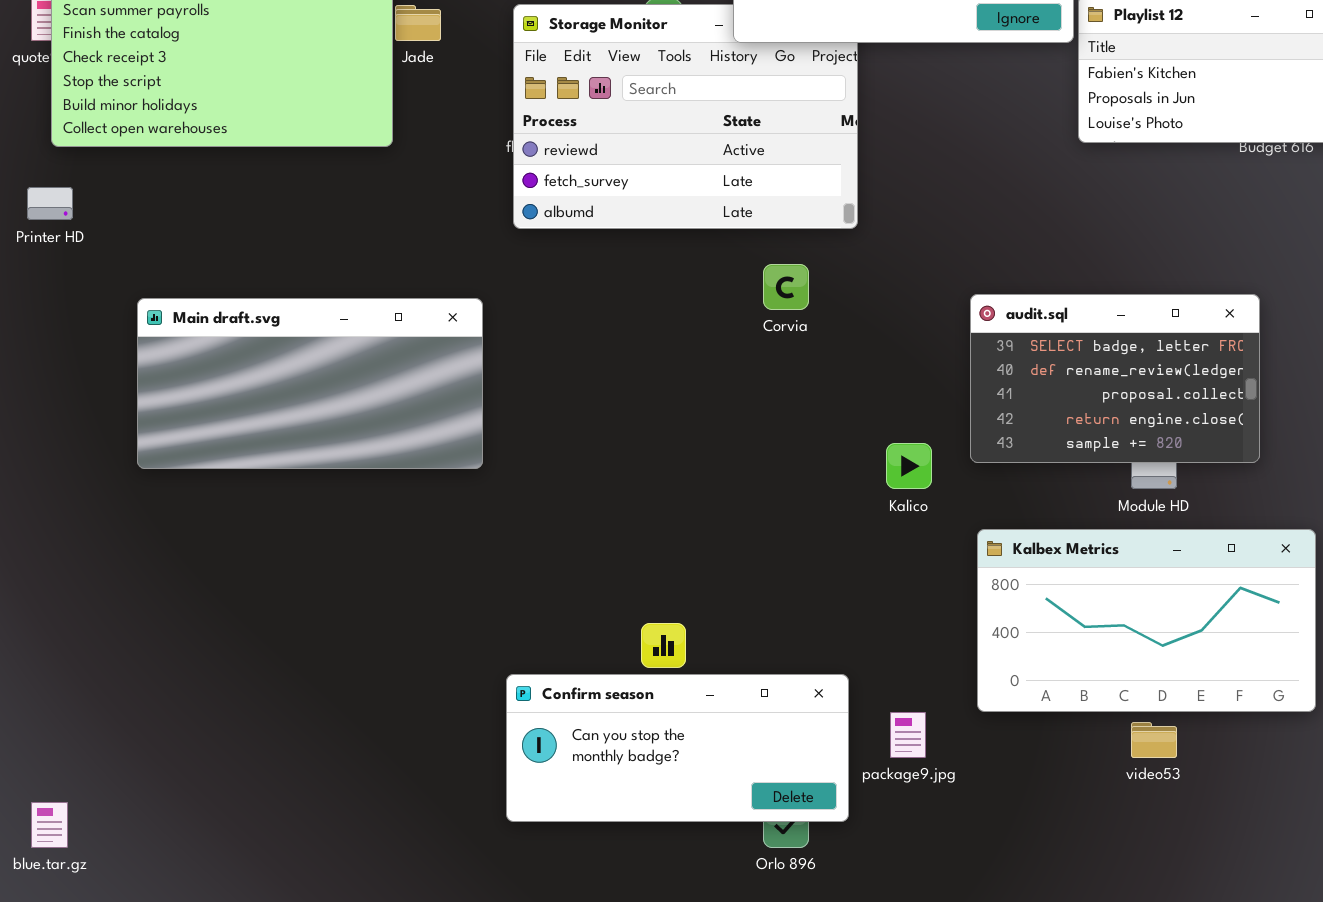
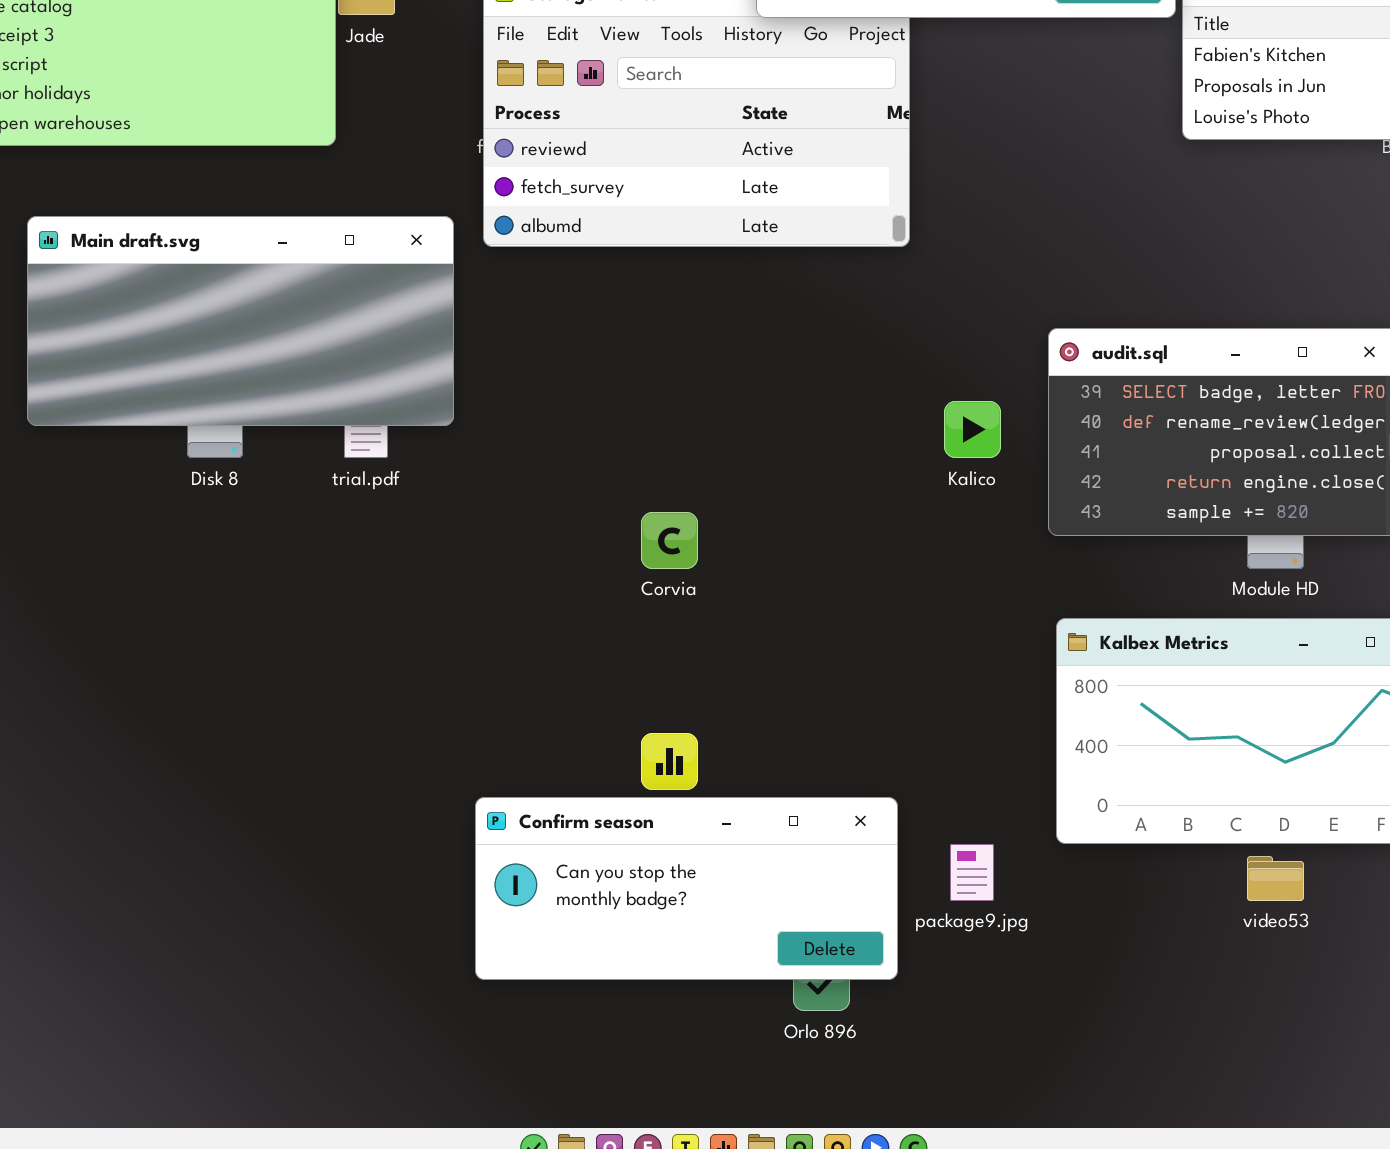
Corvia: [763,264,809,310] -> [641,512,698,569], moved
Main draft.svg: [137,298,483,469] -> [27,216,454,426], moved
Kalico: [886,443,932,489] -> [944,401,1001,458], moved

